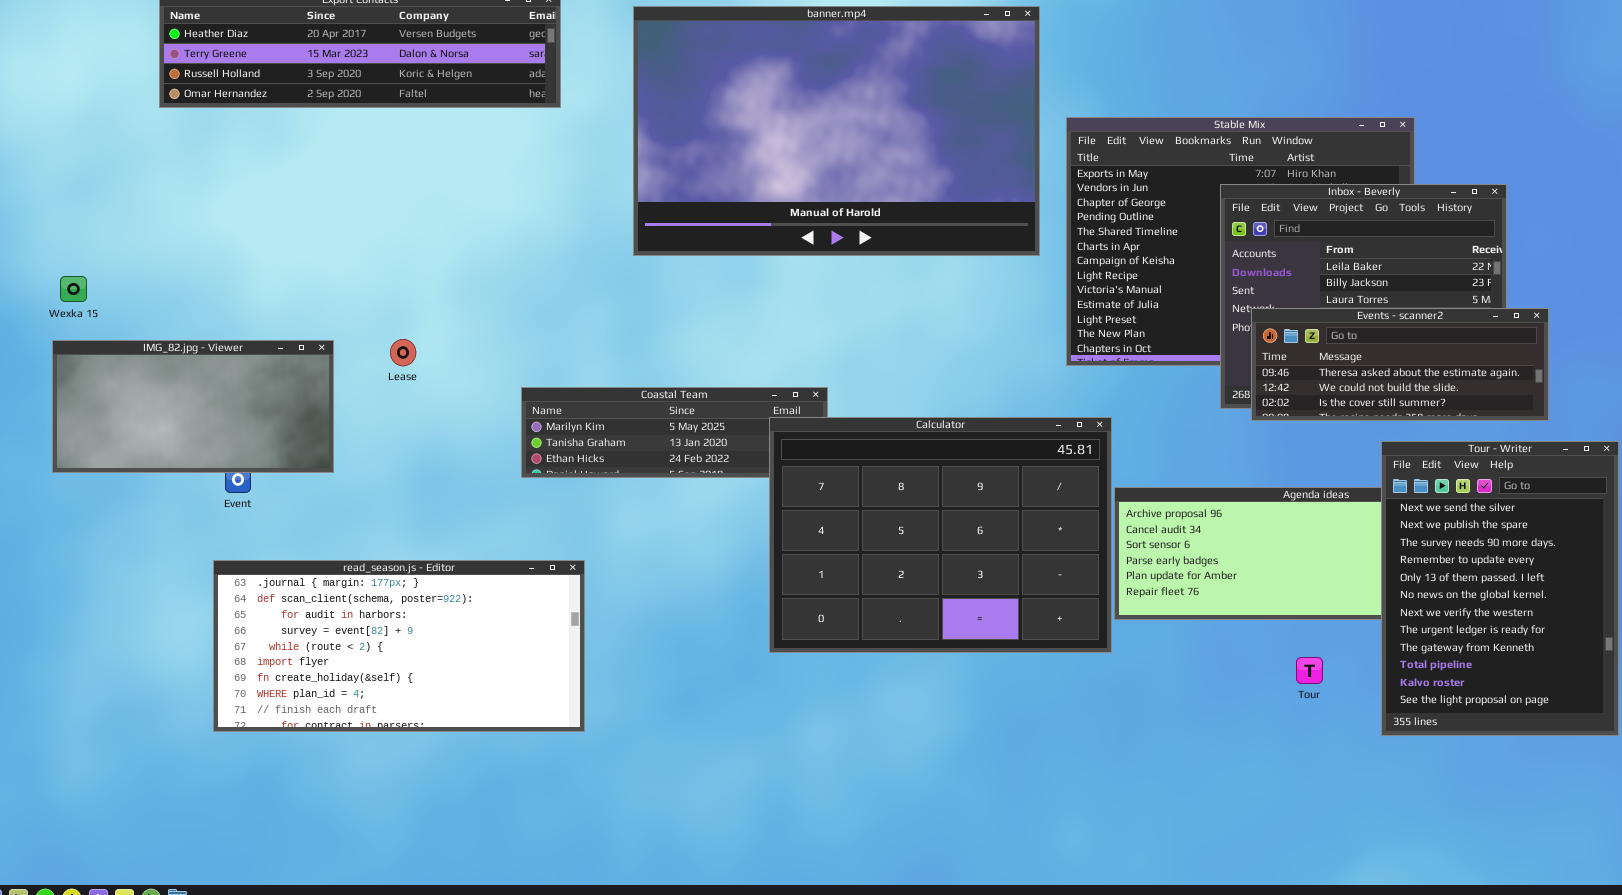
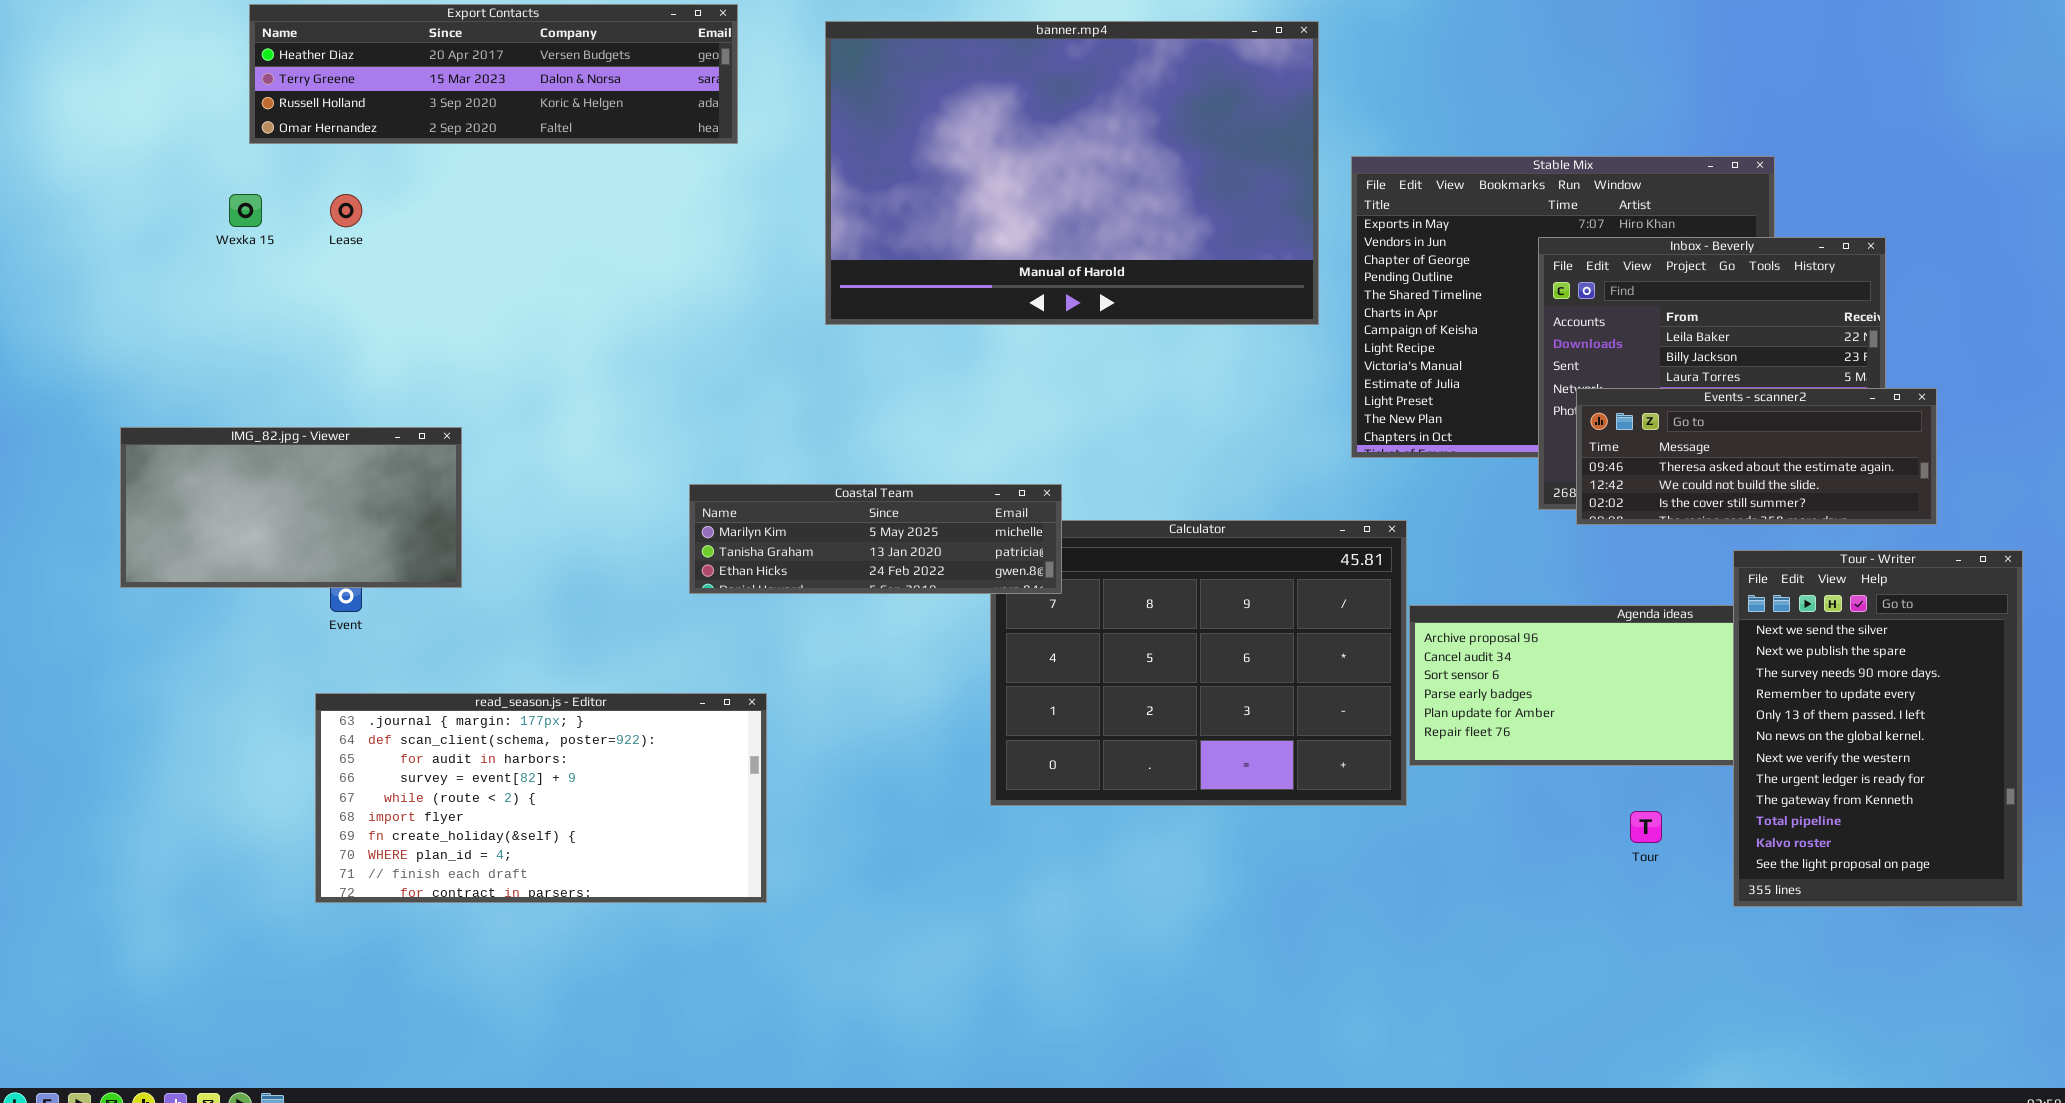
Wexka 15: [60,276,87,302] -> [229,194,262,227], moved
Lease: [390,339,416,366] -> [330,194,362,227], moved
Coastal Team: [521,387,828,478] -> [689,484,1062,594], raised

